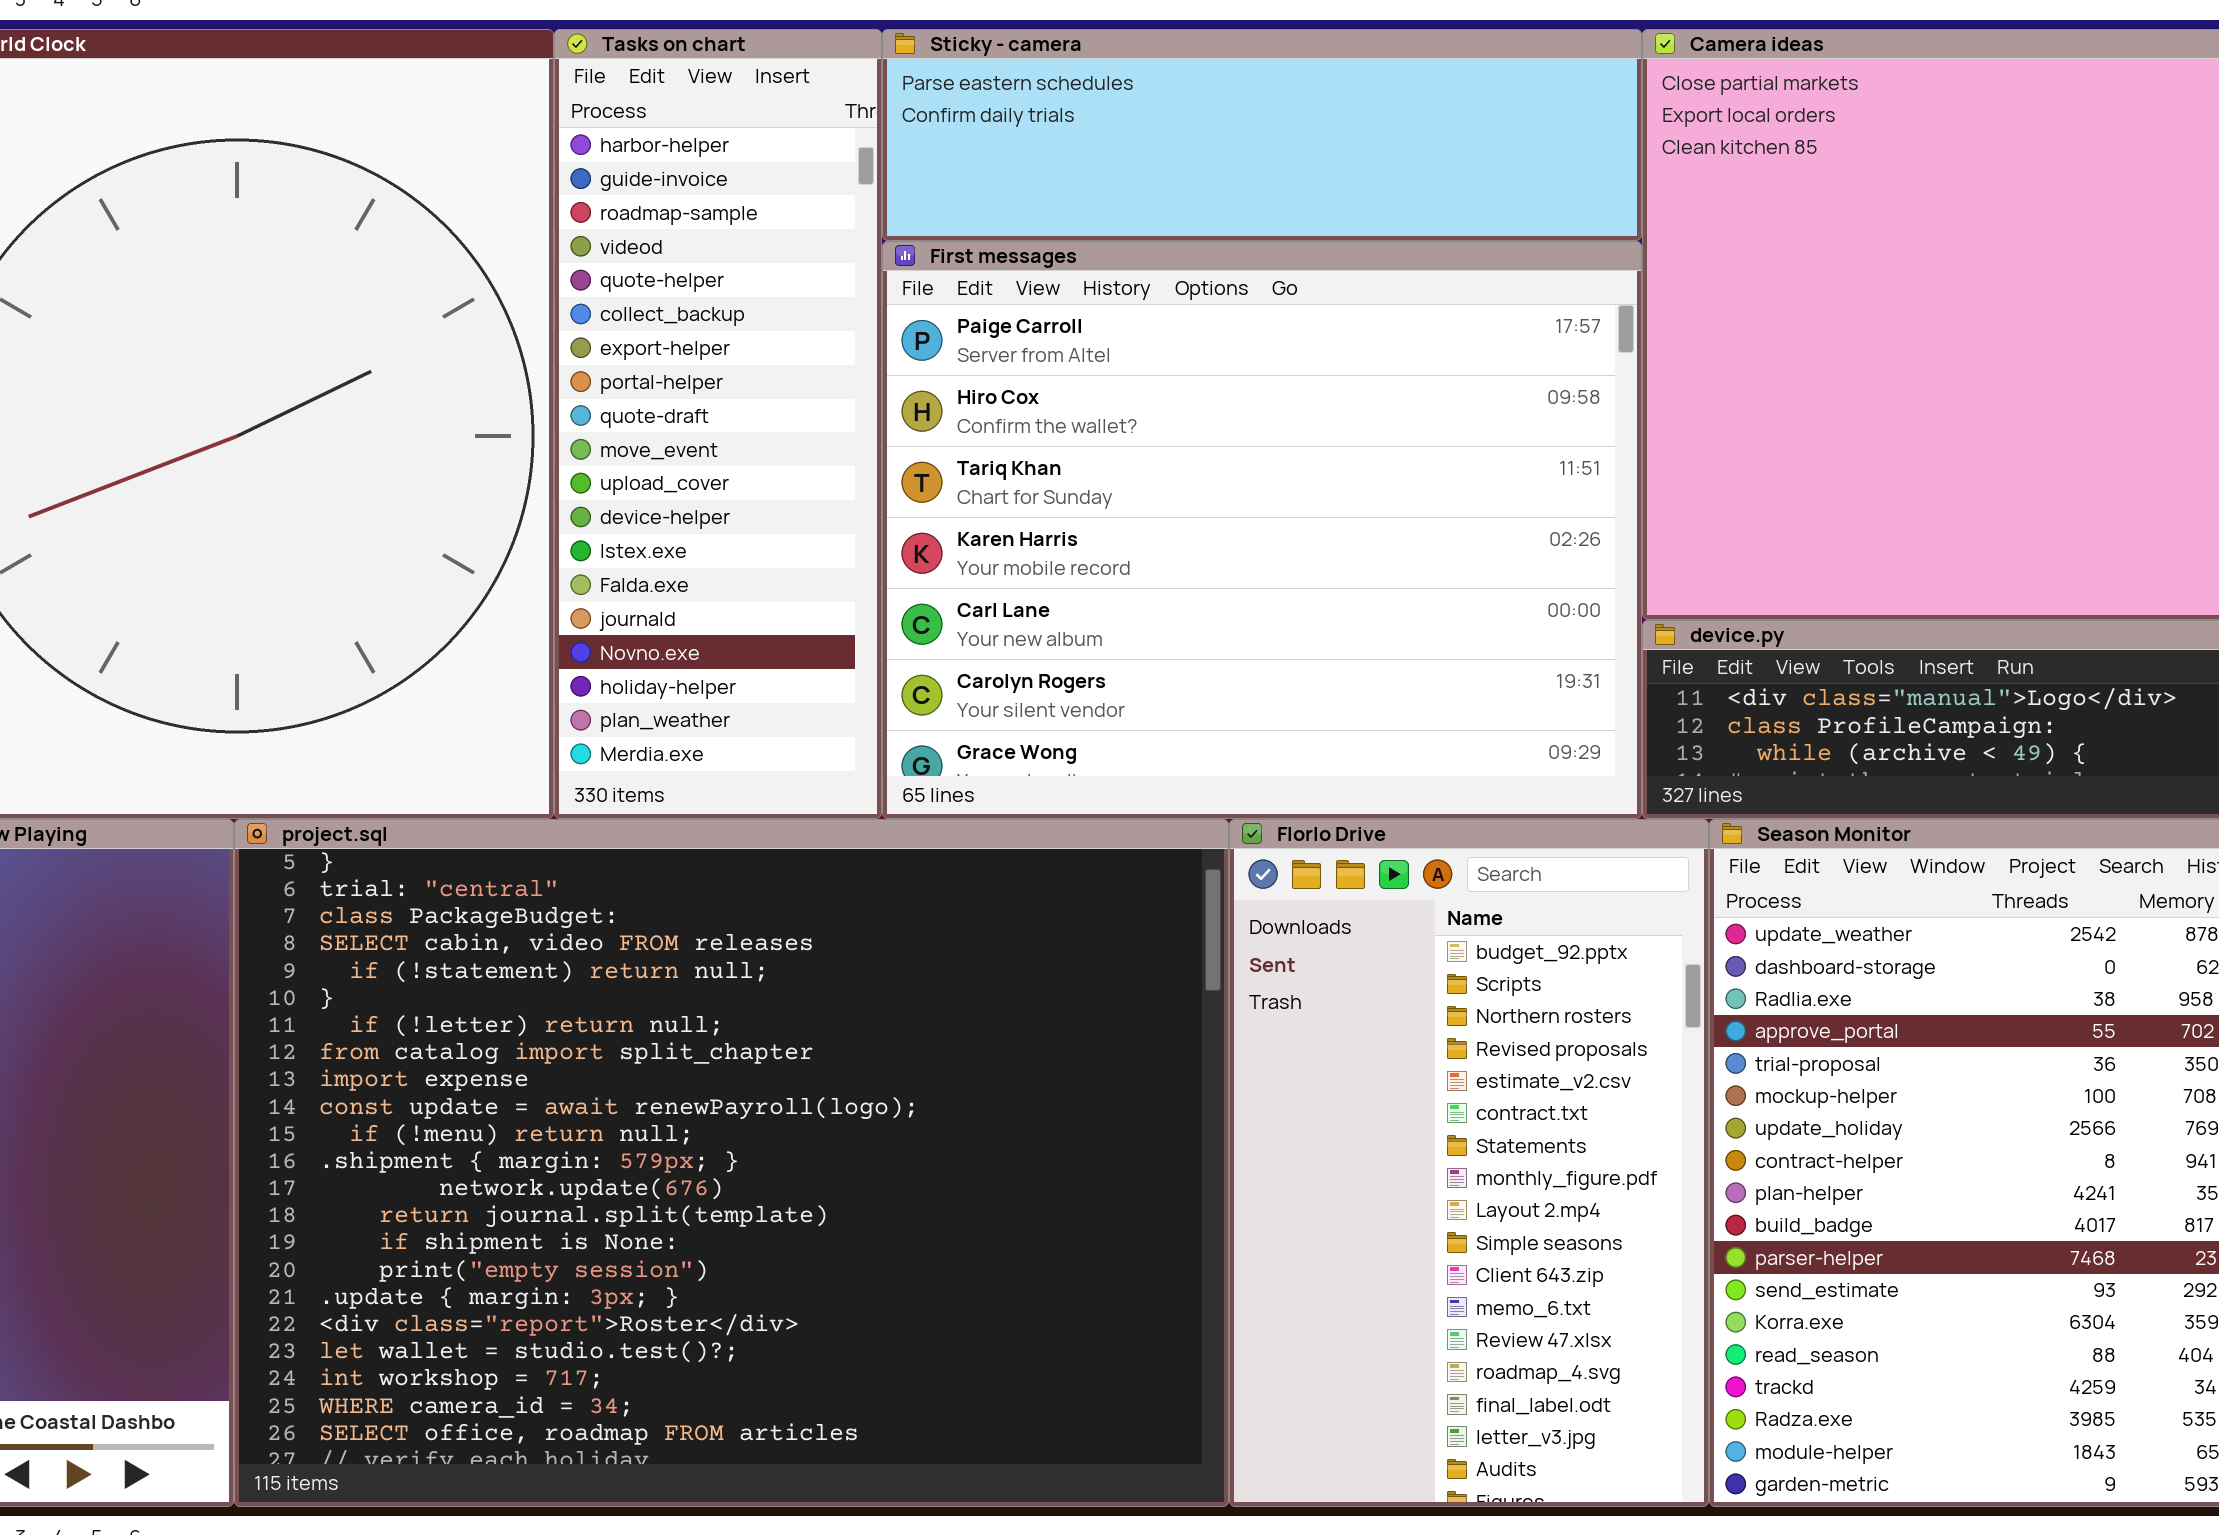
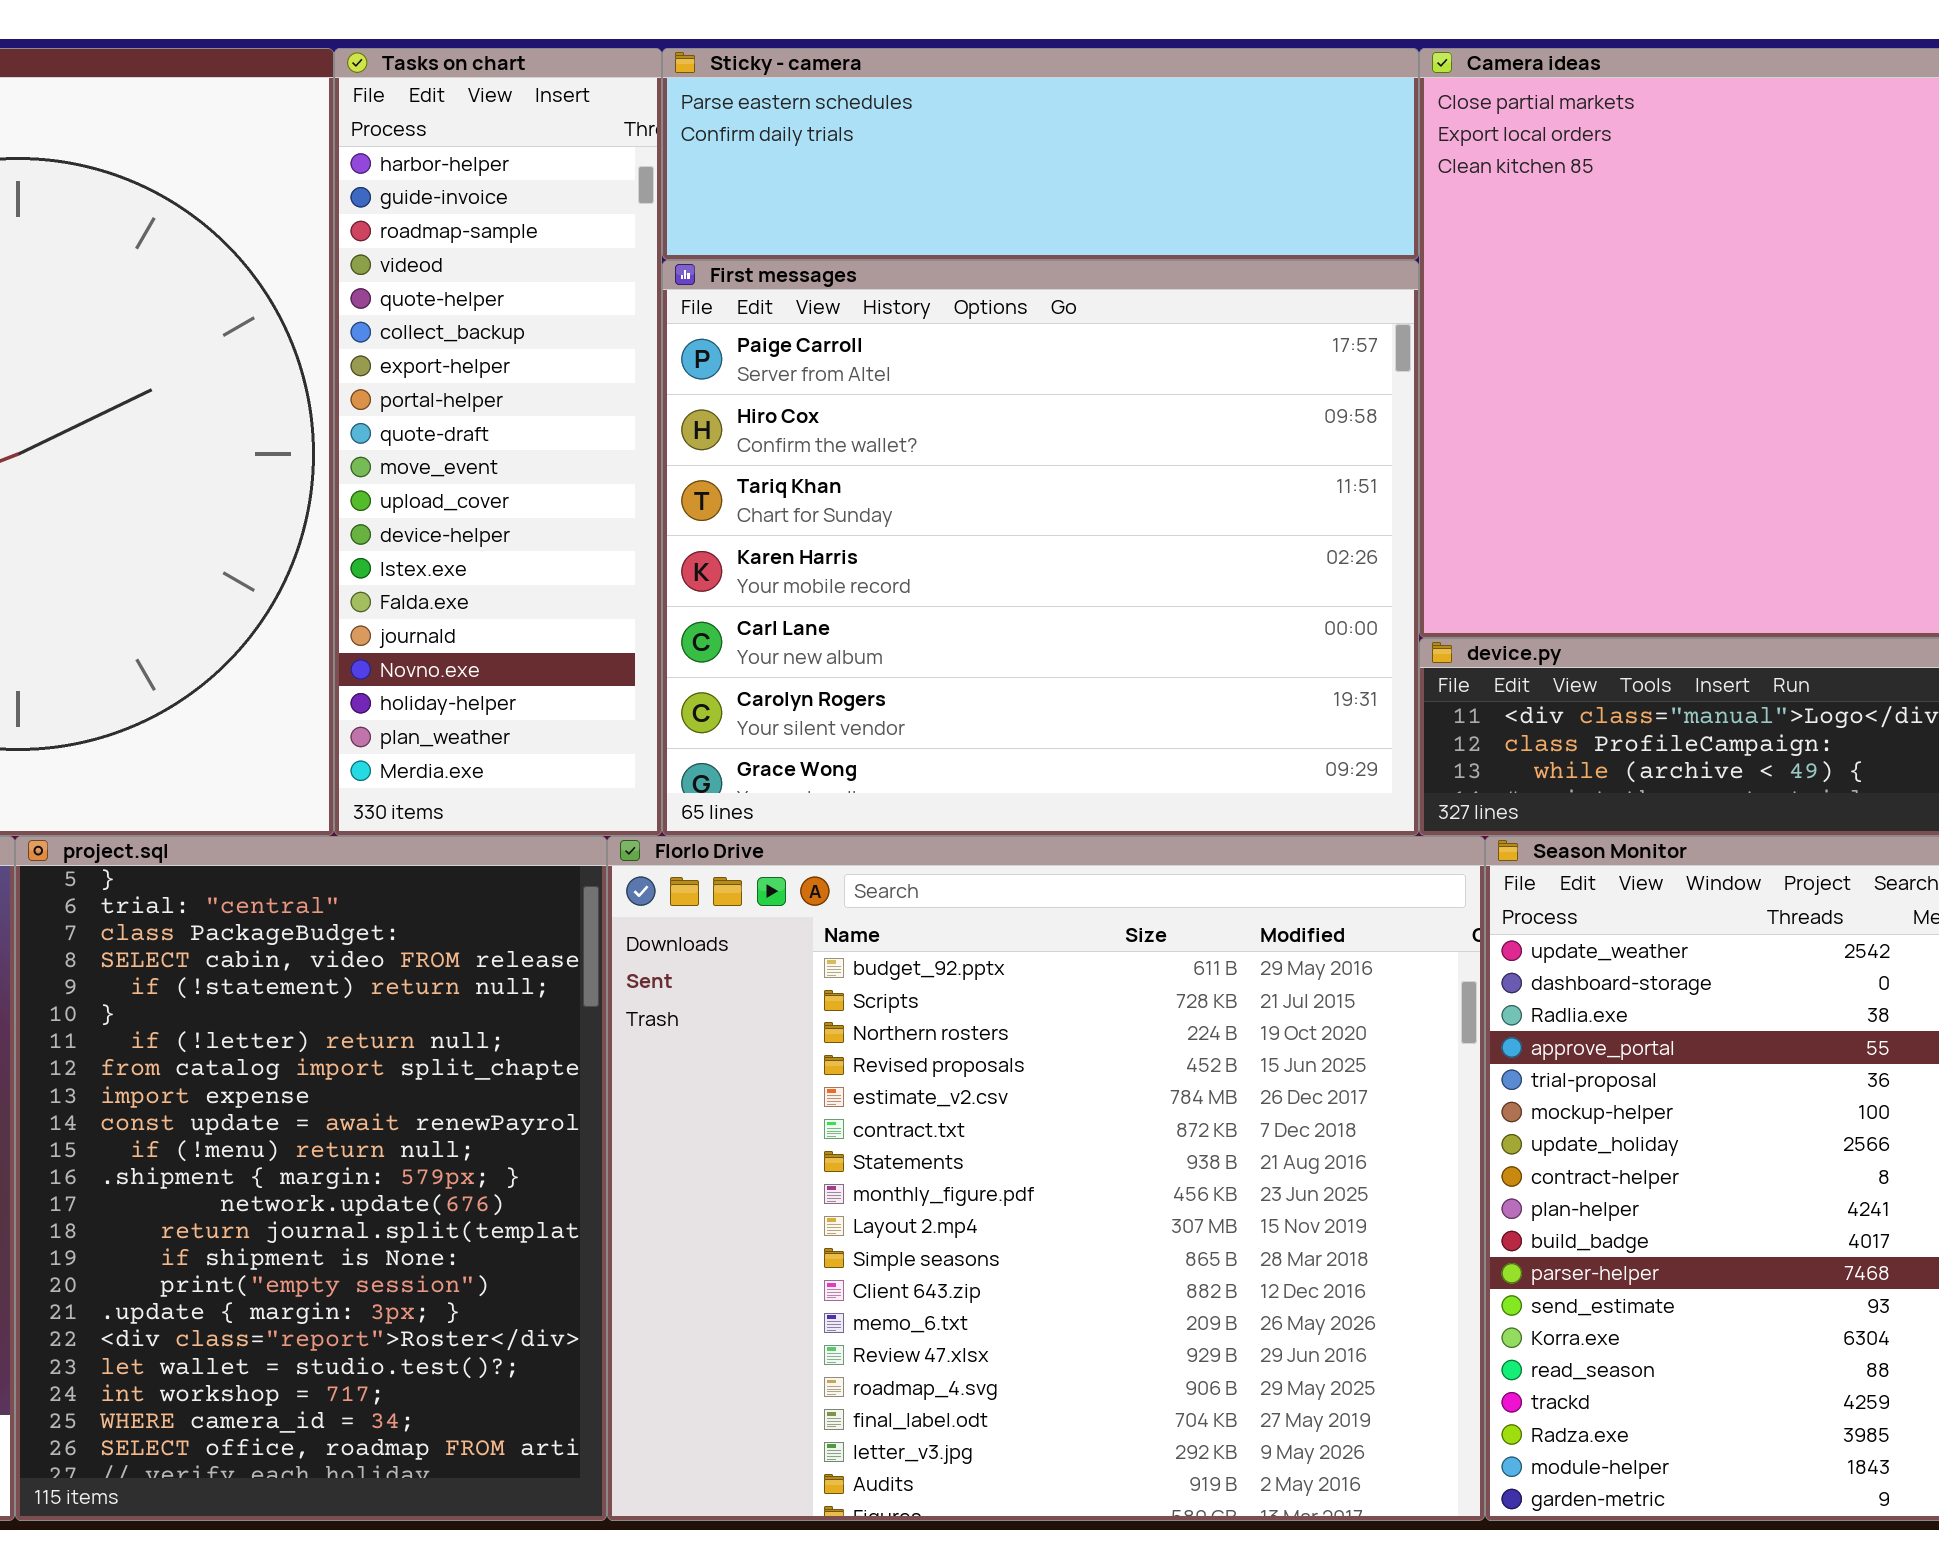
project.sql: [234,819,1229,1507] -> [15,836,607,1521], resized
Florlo Drive: [1229,819,1709,1507] -> [607,836,1485,1521], resized

